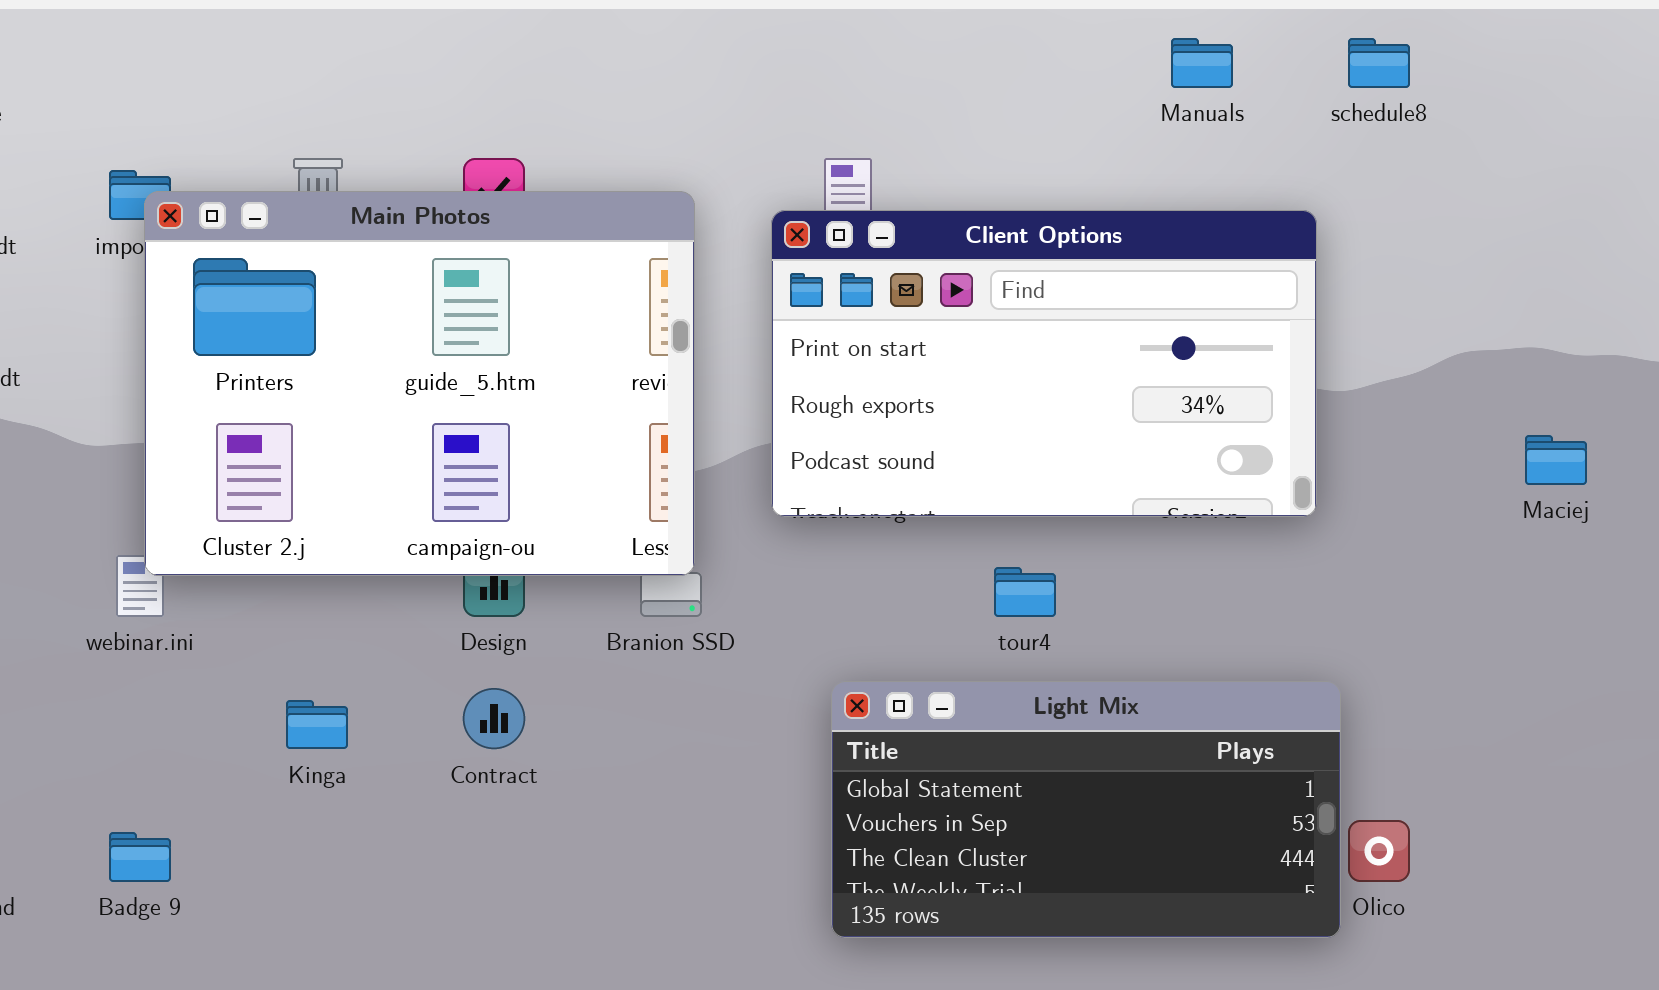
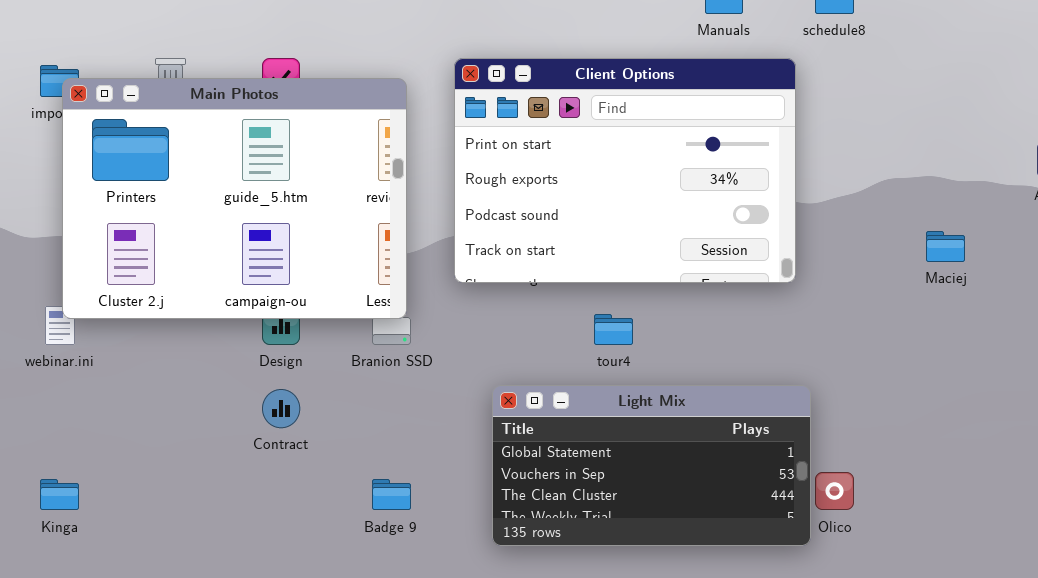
Client Options: [771,210,1317,517] -> [454,58,796,283], resized
Kinga: [286,700,348,749] -> [40,479,79,510], moved
Badge 9: [109,832,171,882] -> [372,479,411,510], moved

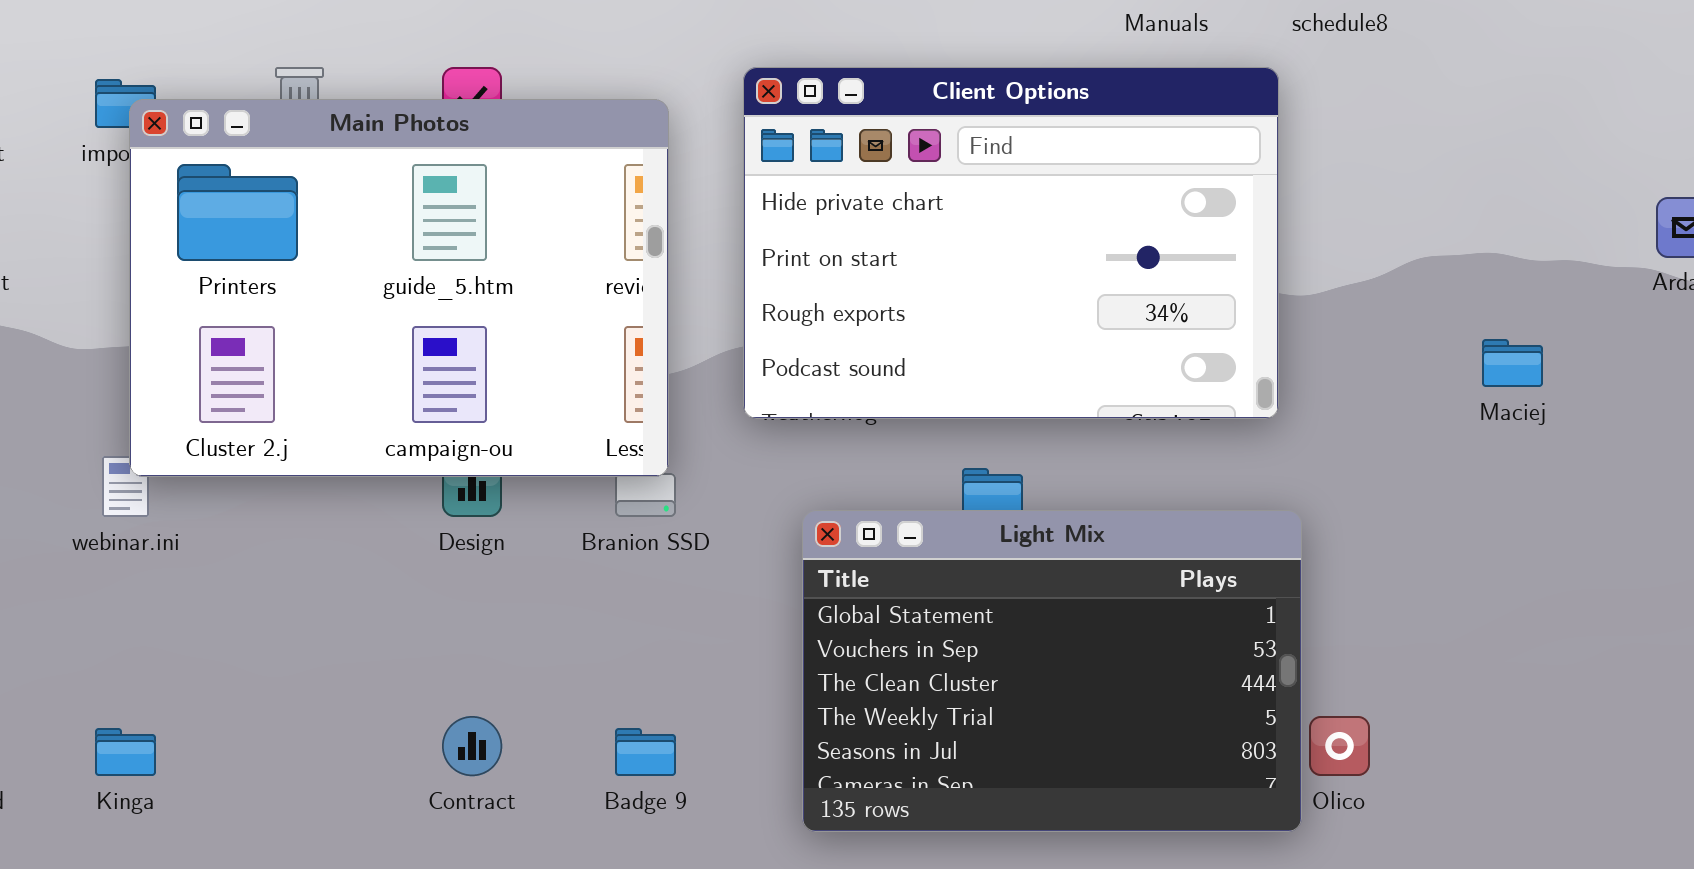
Client Options: [454,58,796,283] -> [743,67,1279,419], scrolled up 1 row
Light Mix: [492,385,811,546] -> [802,510,1302,832], resized
Contract: [262,389,300,428] -> [442,716,502,776], moved

